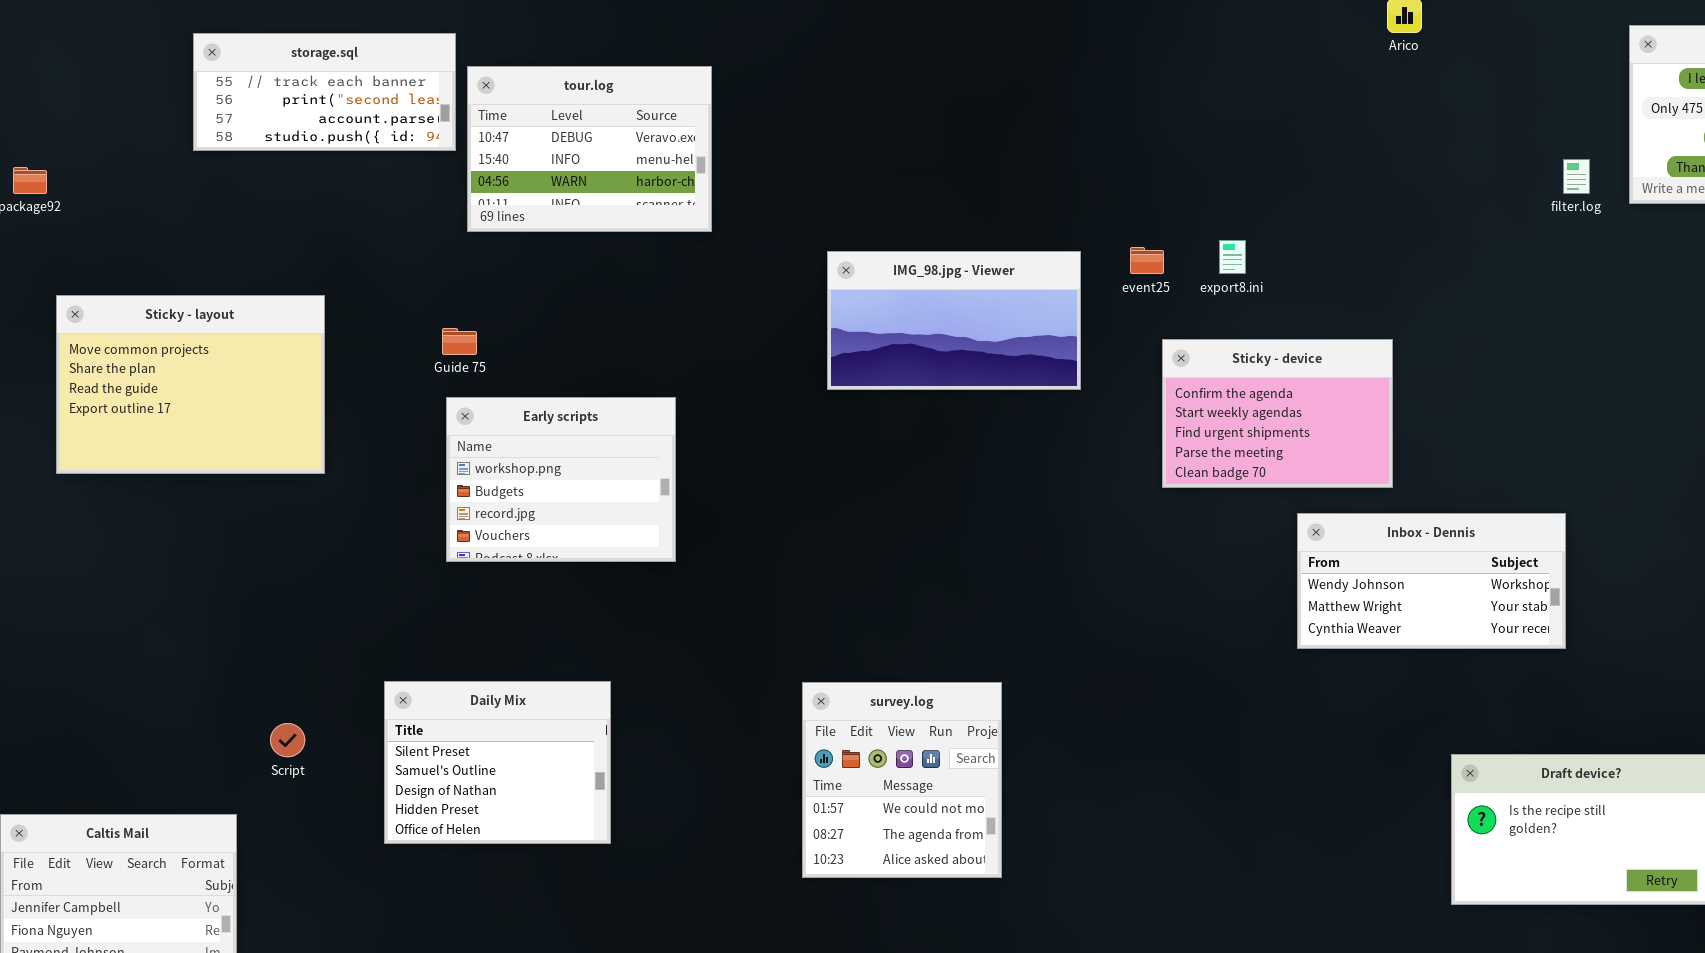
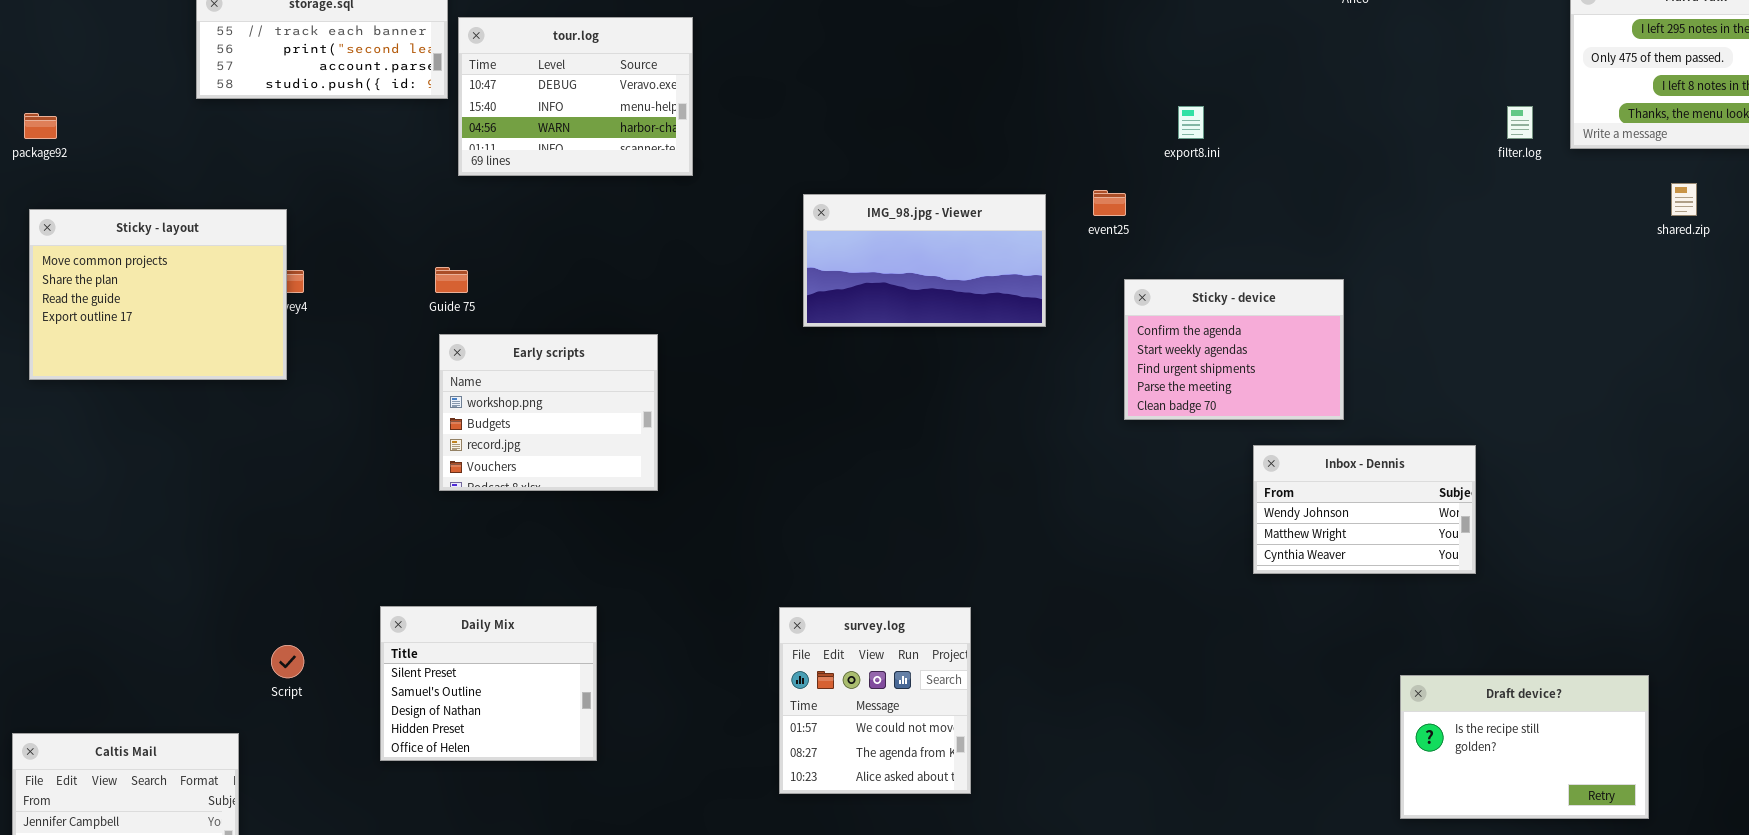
export8.ini: [1219,240,1246,274] -> [1178,106,1204,139], moved
Sticky - layout: [56,295,325,474] -> [29,209,287,380], moved
Inbox - Dennis: [1297,513,1566,649] -> [1253,445,1476,574], resized

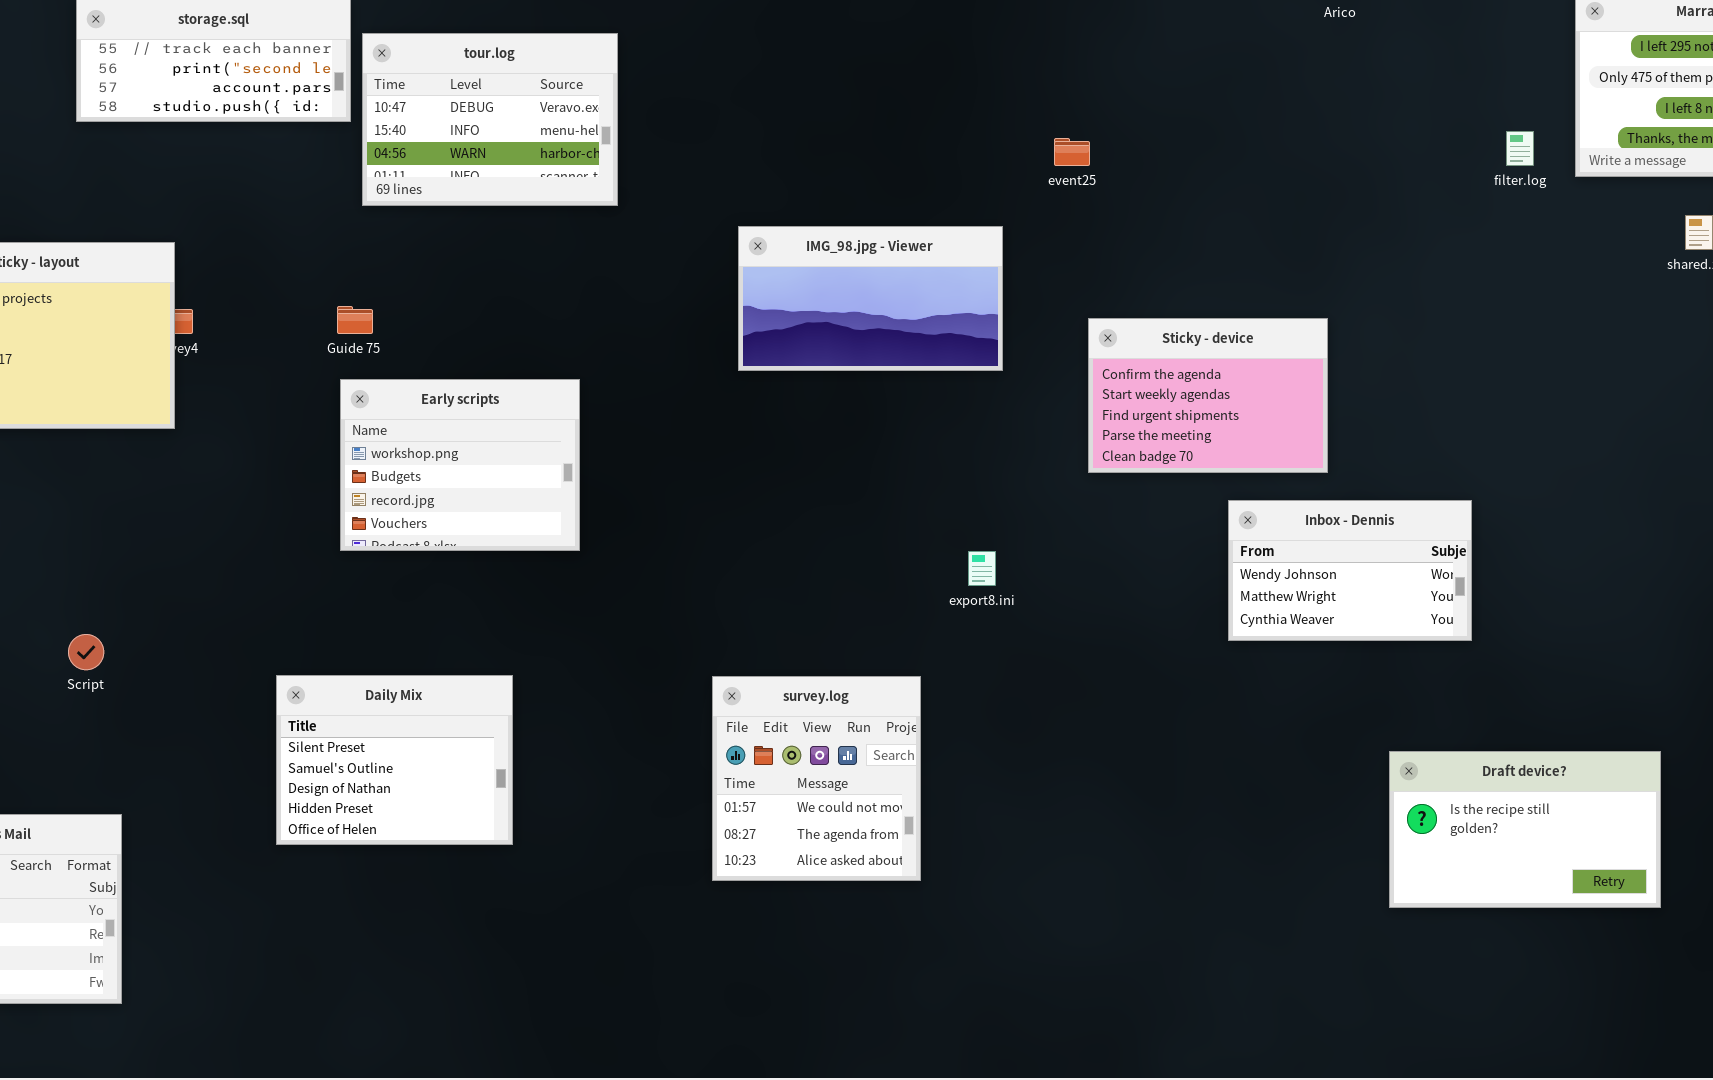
export8.ini: [1178,106,1204,139] -> [968,551,996,586], moved
event25: [1093,190,1126,216] -> [1054,138,1090,166], moved
Script: [271,645,304,678] -> [68,634,104,670], moved

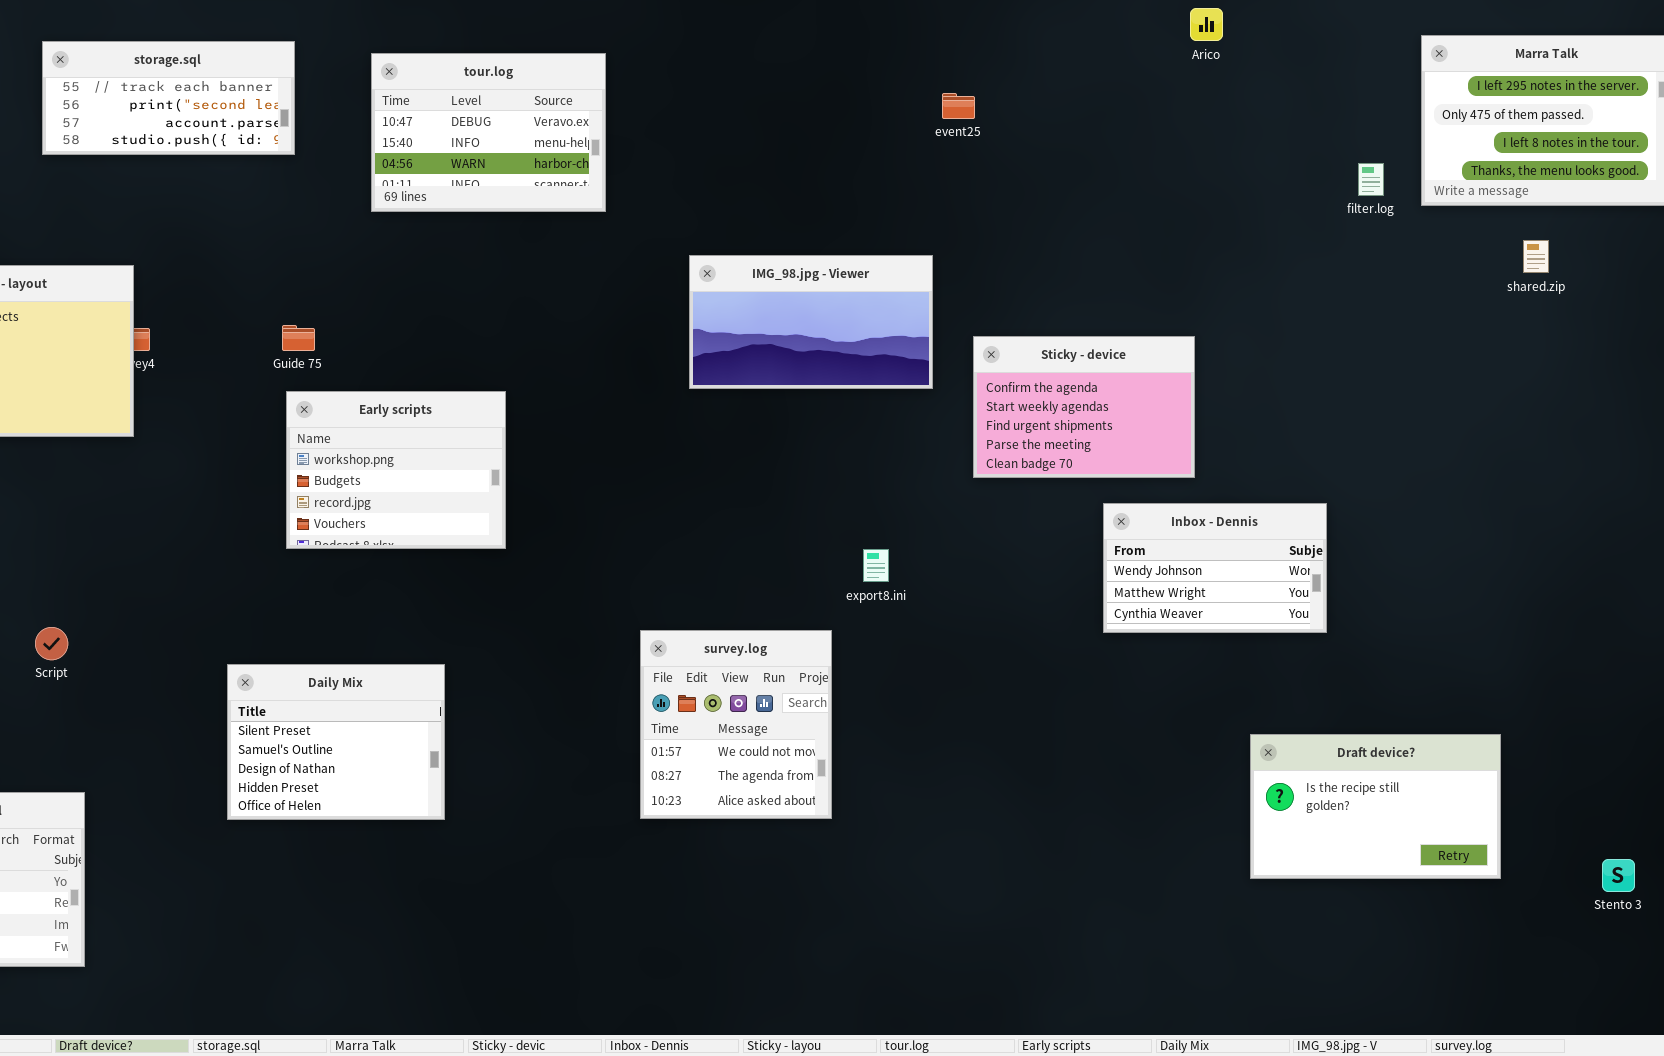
tour.log: [362,33,618,206] -> [371,53,606,212], moved
event25: [1054,138,1090,166] -> [942,93,975,119], moved
IMG_98.jpg - Viewer: [738,226,1003,371] -> [689,255,933,389], moved
survey.log: [712,676,921,881] -> [640,630,832,819], moved

